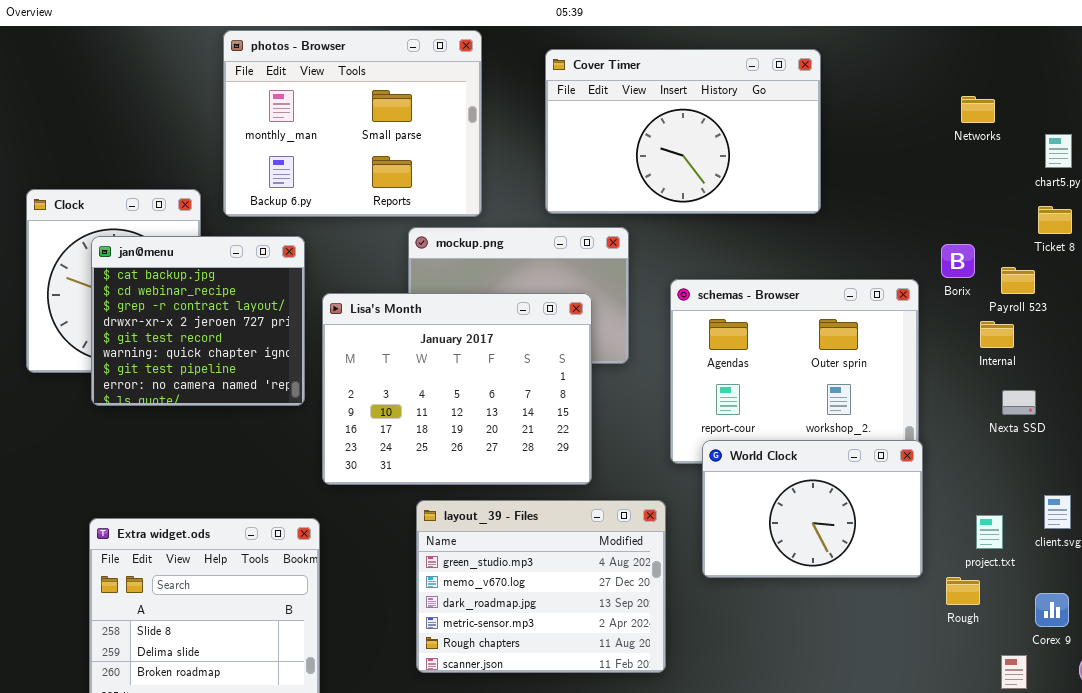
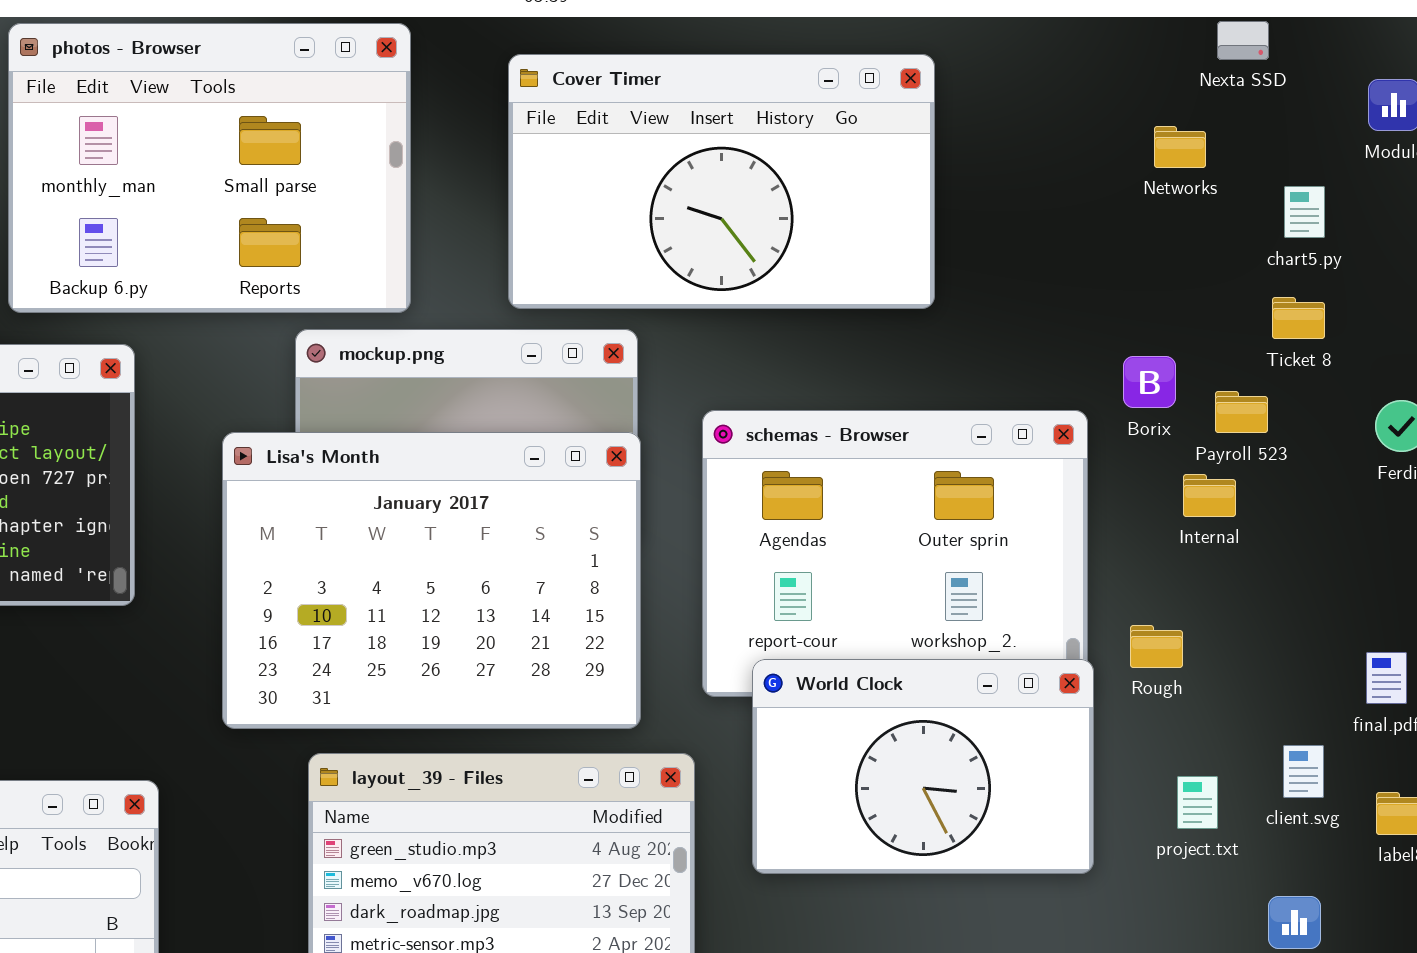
Lisa's Month: [322,293,592,485] -> [222,432,641,729], moved
Nexta SSD: [1002,390,1036,415] -> [1217,21,1269,60], moved
Rough: [946,577,980,605] -> [1130,625,1183,668], moved

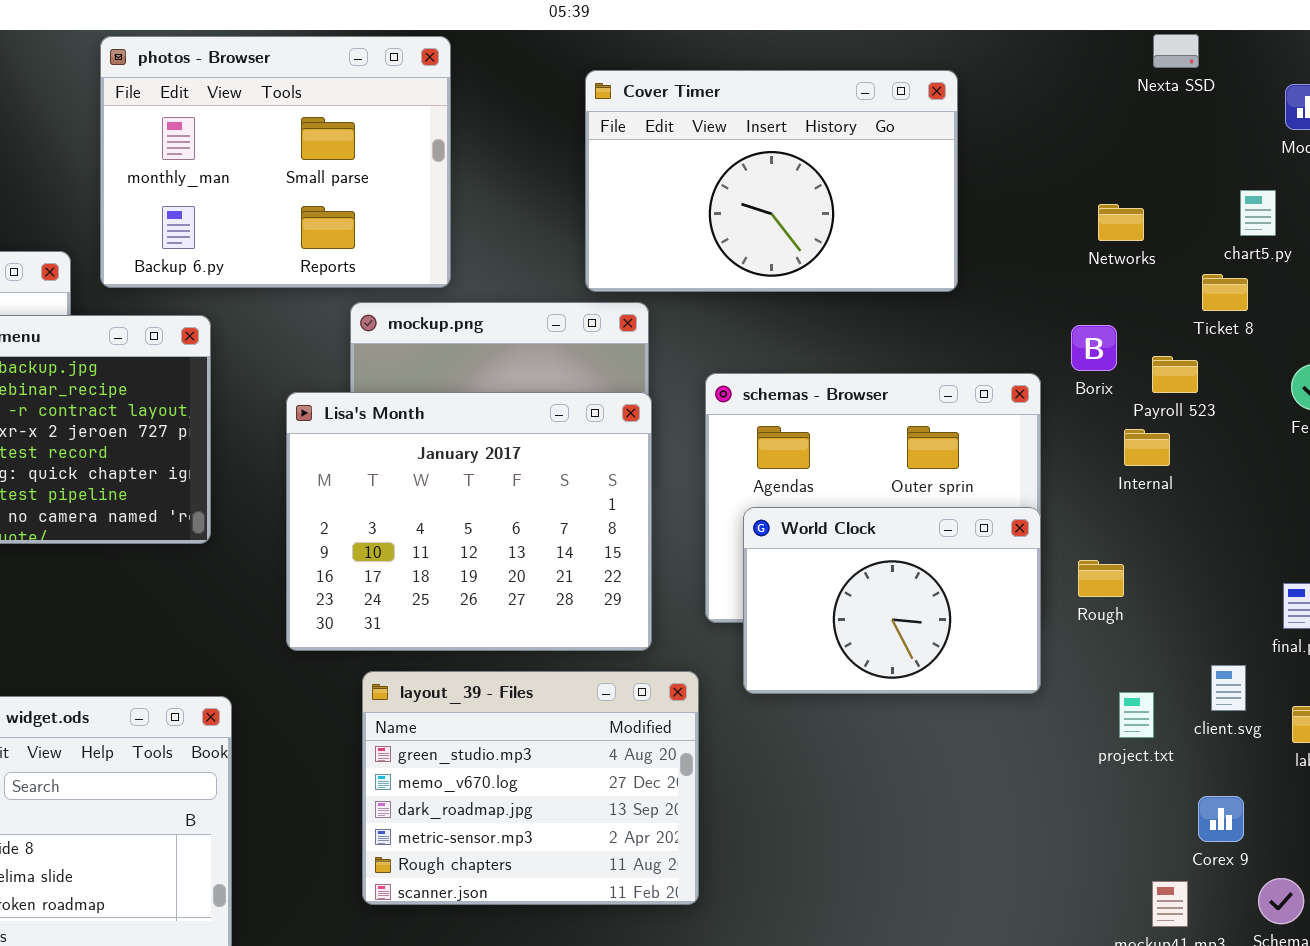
Cover Timer: [508,54,935,309] -> [585,70,958,292], moved
Networks: [1154,126,1206,168] -> [1098,204,1144,241], moved
chart5.py: [1284,186,1325,238] -> [1240,190,1276,236], moved
World Clock: [752,659,1094,874] -> [743,507,1041,694], moved

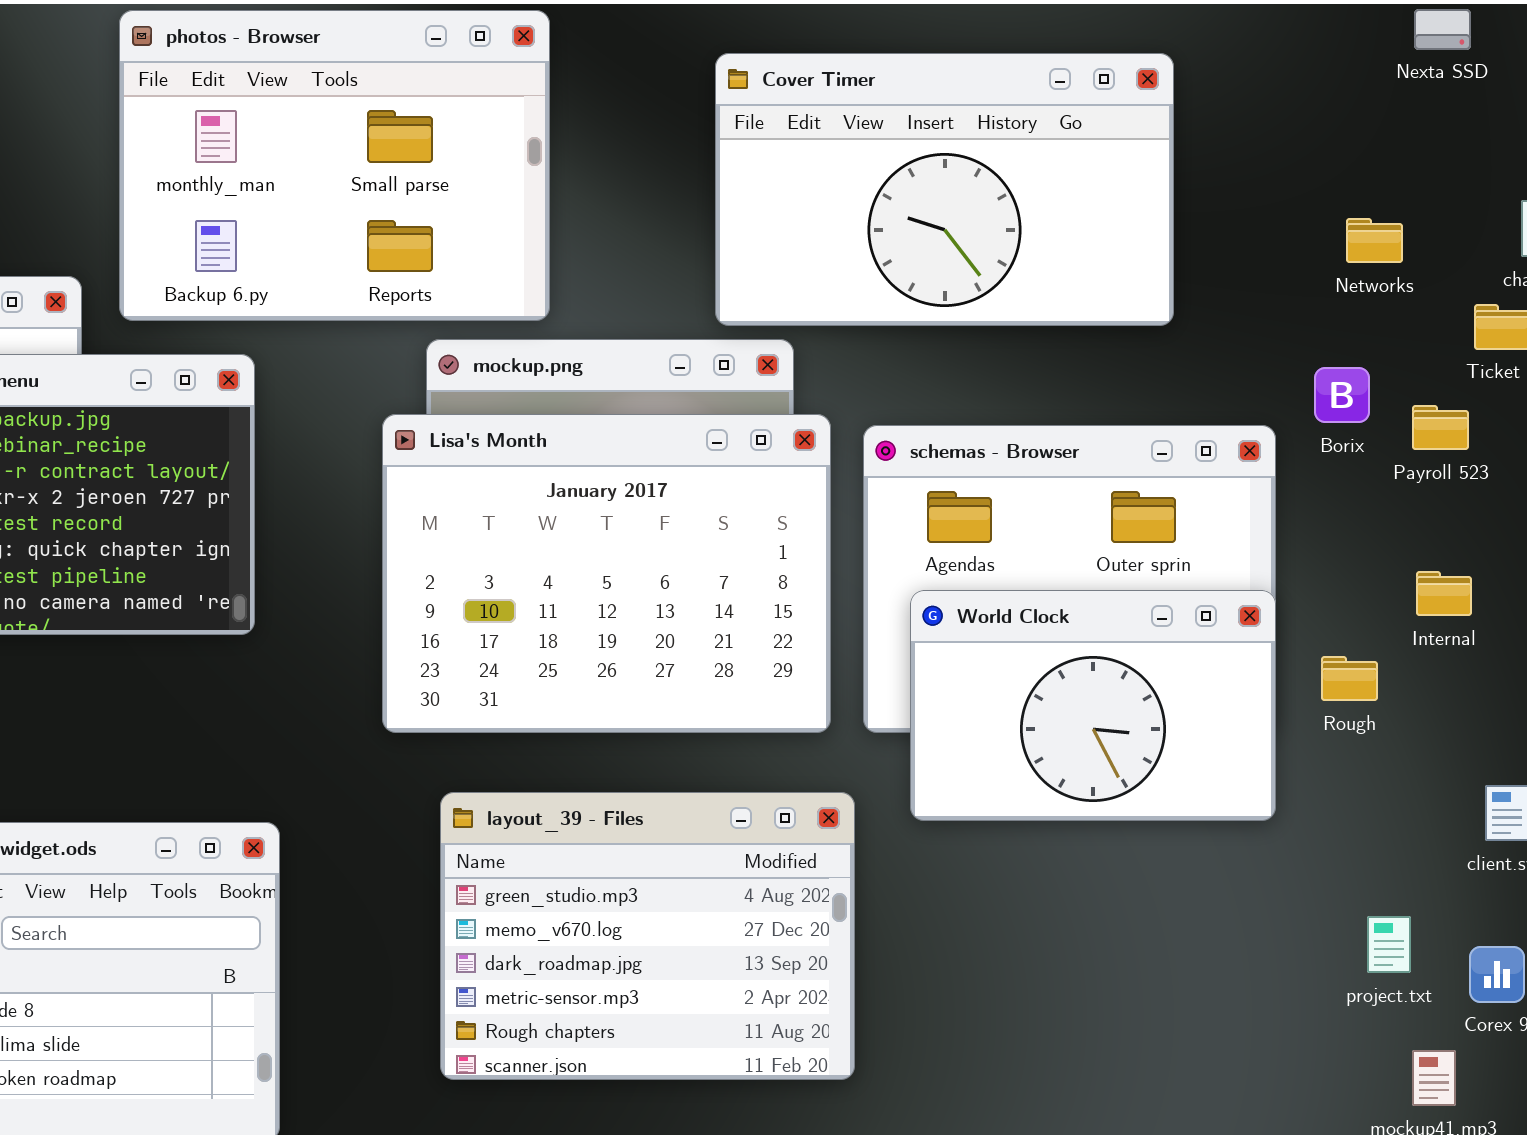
Lisa's Month: [286,392,652,651] -> [382,414,831,733], moved
Internal: [1124,429,1170,466] -> [1416,571,1472,616], moved
project.txt: [1119,692,1154,738] -> [1367,916,1411,973], moved

